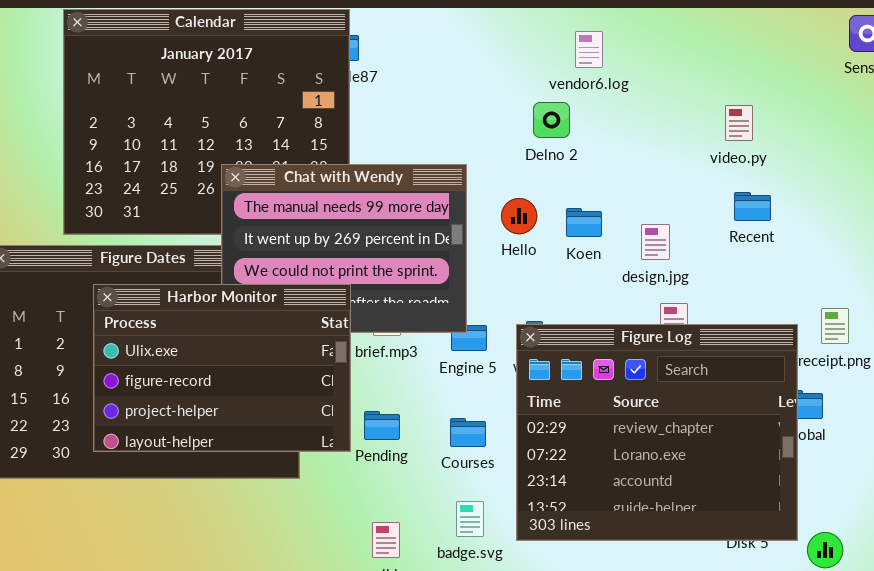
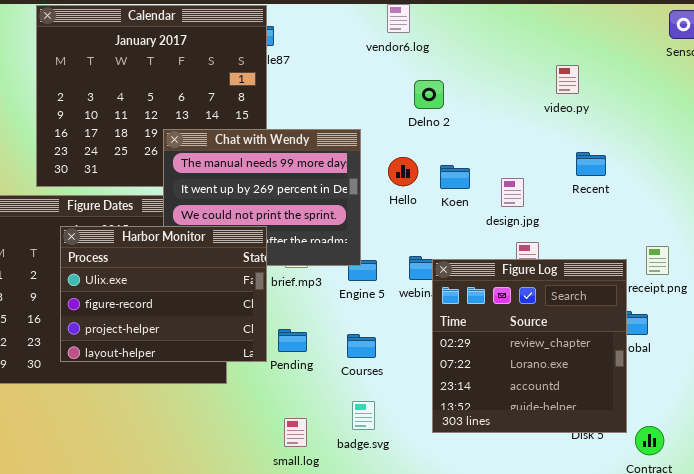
vendor6.log: [575,31,603,68] -> [387,4,410,33], moved
video.py: [725,105,753,141] -> [556,65,579,94], moved
Figure Log: [516,324,798,541] -> [432,259,627,433], resized

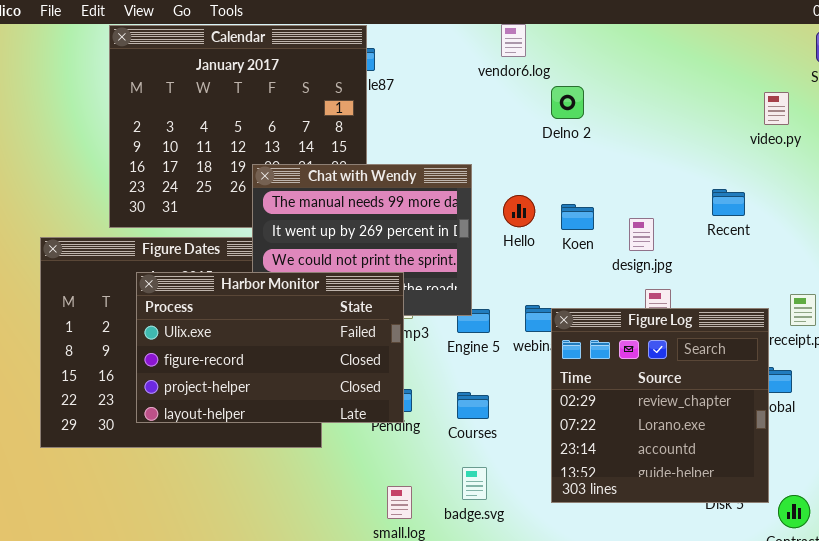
video.py: [556,65,579,94] -> [764,92,789,125], moved
Delno 2: [414,80,444,109] -> [551,86,584,119], moved
Harbor Monitor: [60,226,267,362] -> [136,272,404,423], resized

